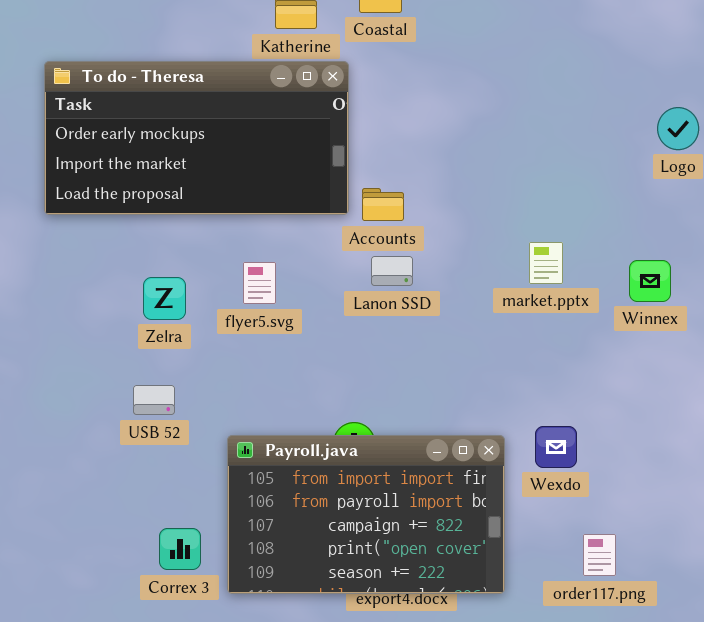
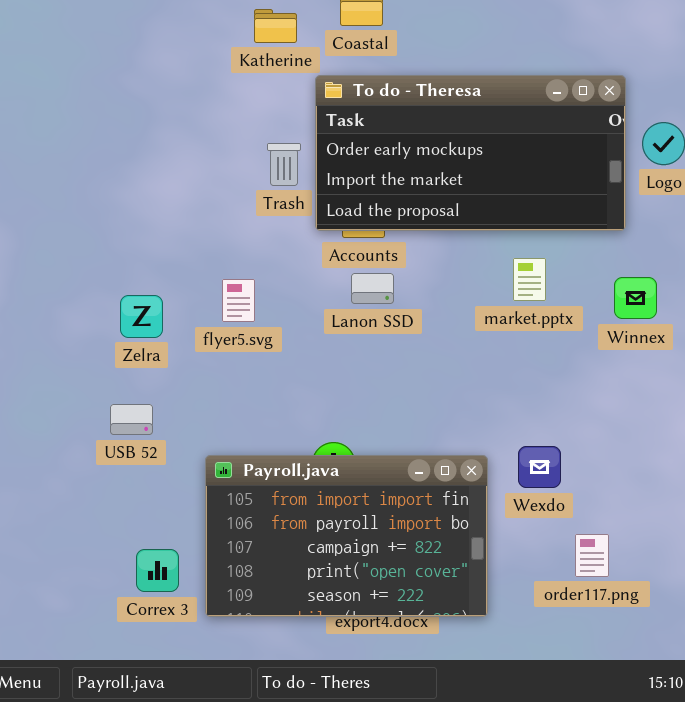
To do - Theresa: [44,61,349,215] -> [315,75,626,231], moved
order117.png: [583,534,616,576] -> [575,534,609,577], moved

